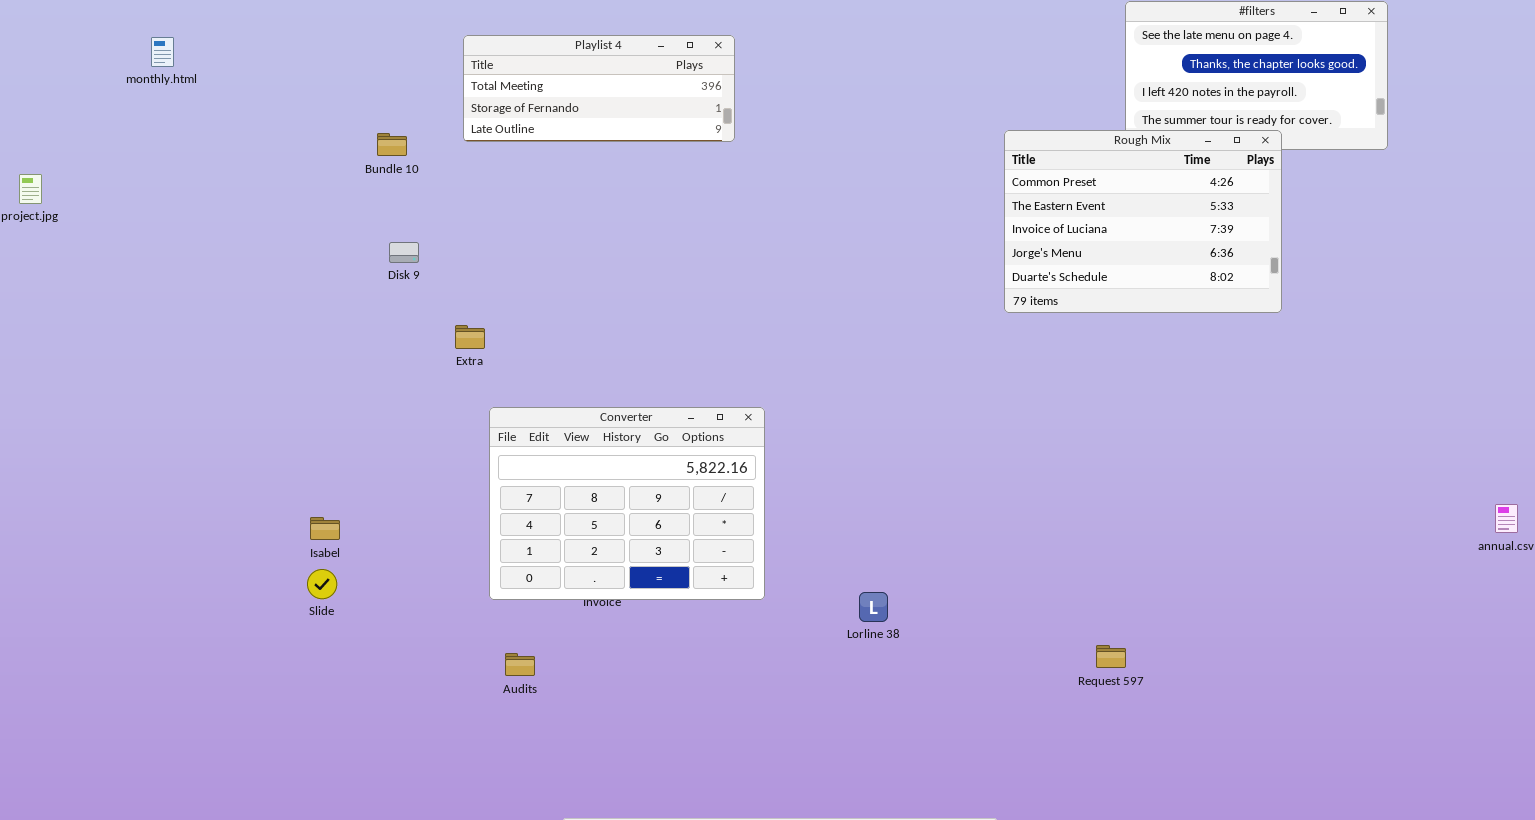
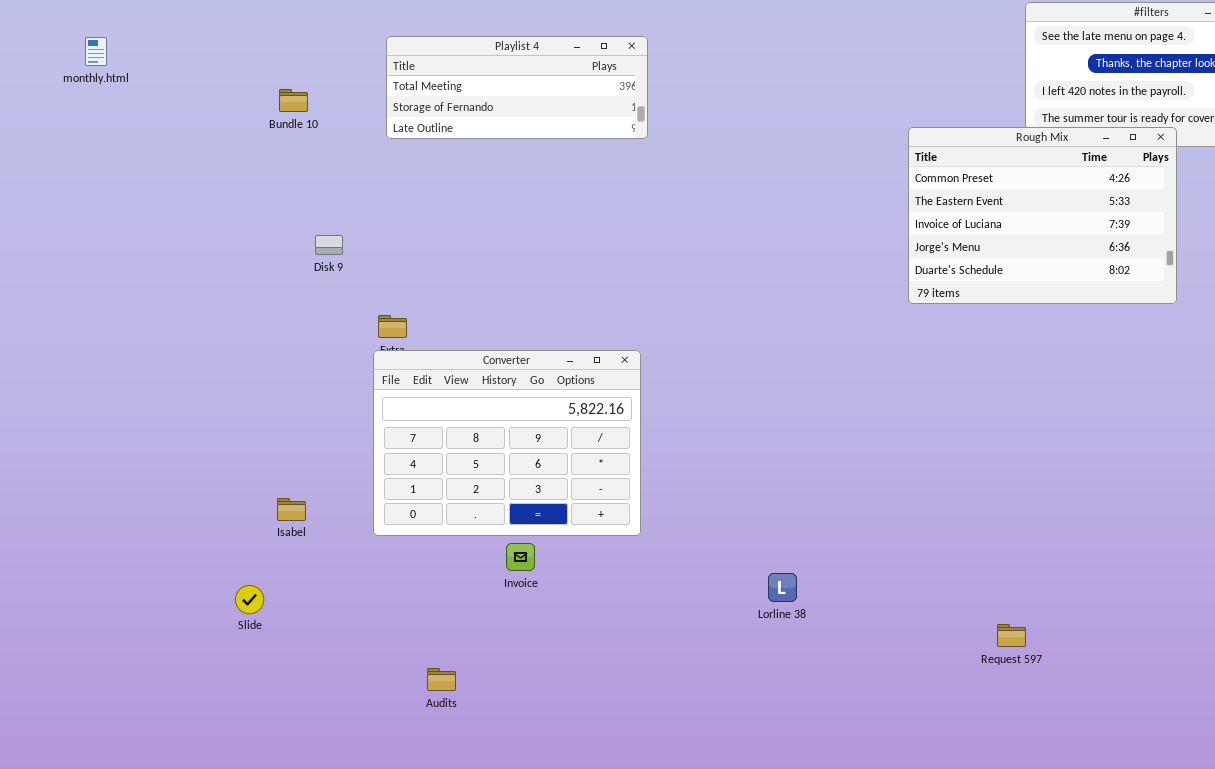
Bundle 10: [377,133,407,156] -> [279,89,308,112], moved
Converter: [489,407,765,600] -> [373,350,641,536], moved
Isabel: [310,517,340,540] -> [277,498,306,521], moved
Slide: [307,569,337,599] -> [235,585,264,614], moved
Audits: [505,653,535,676] -> [427,668,456,691], moved

